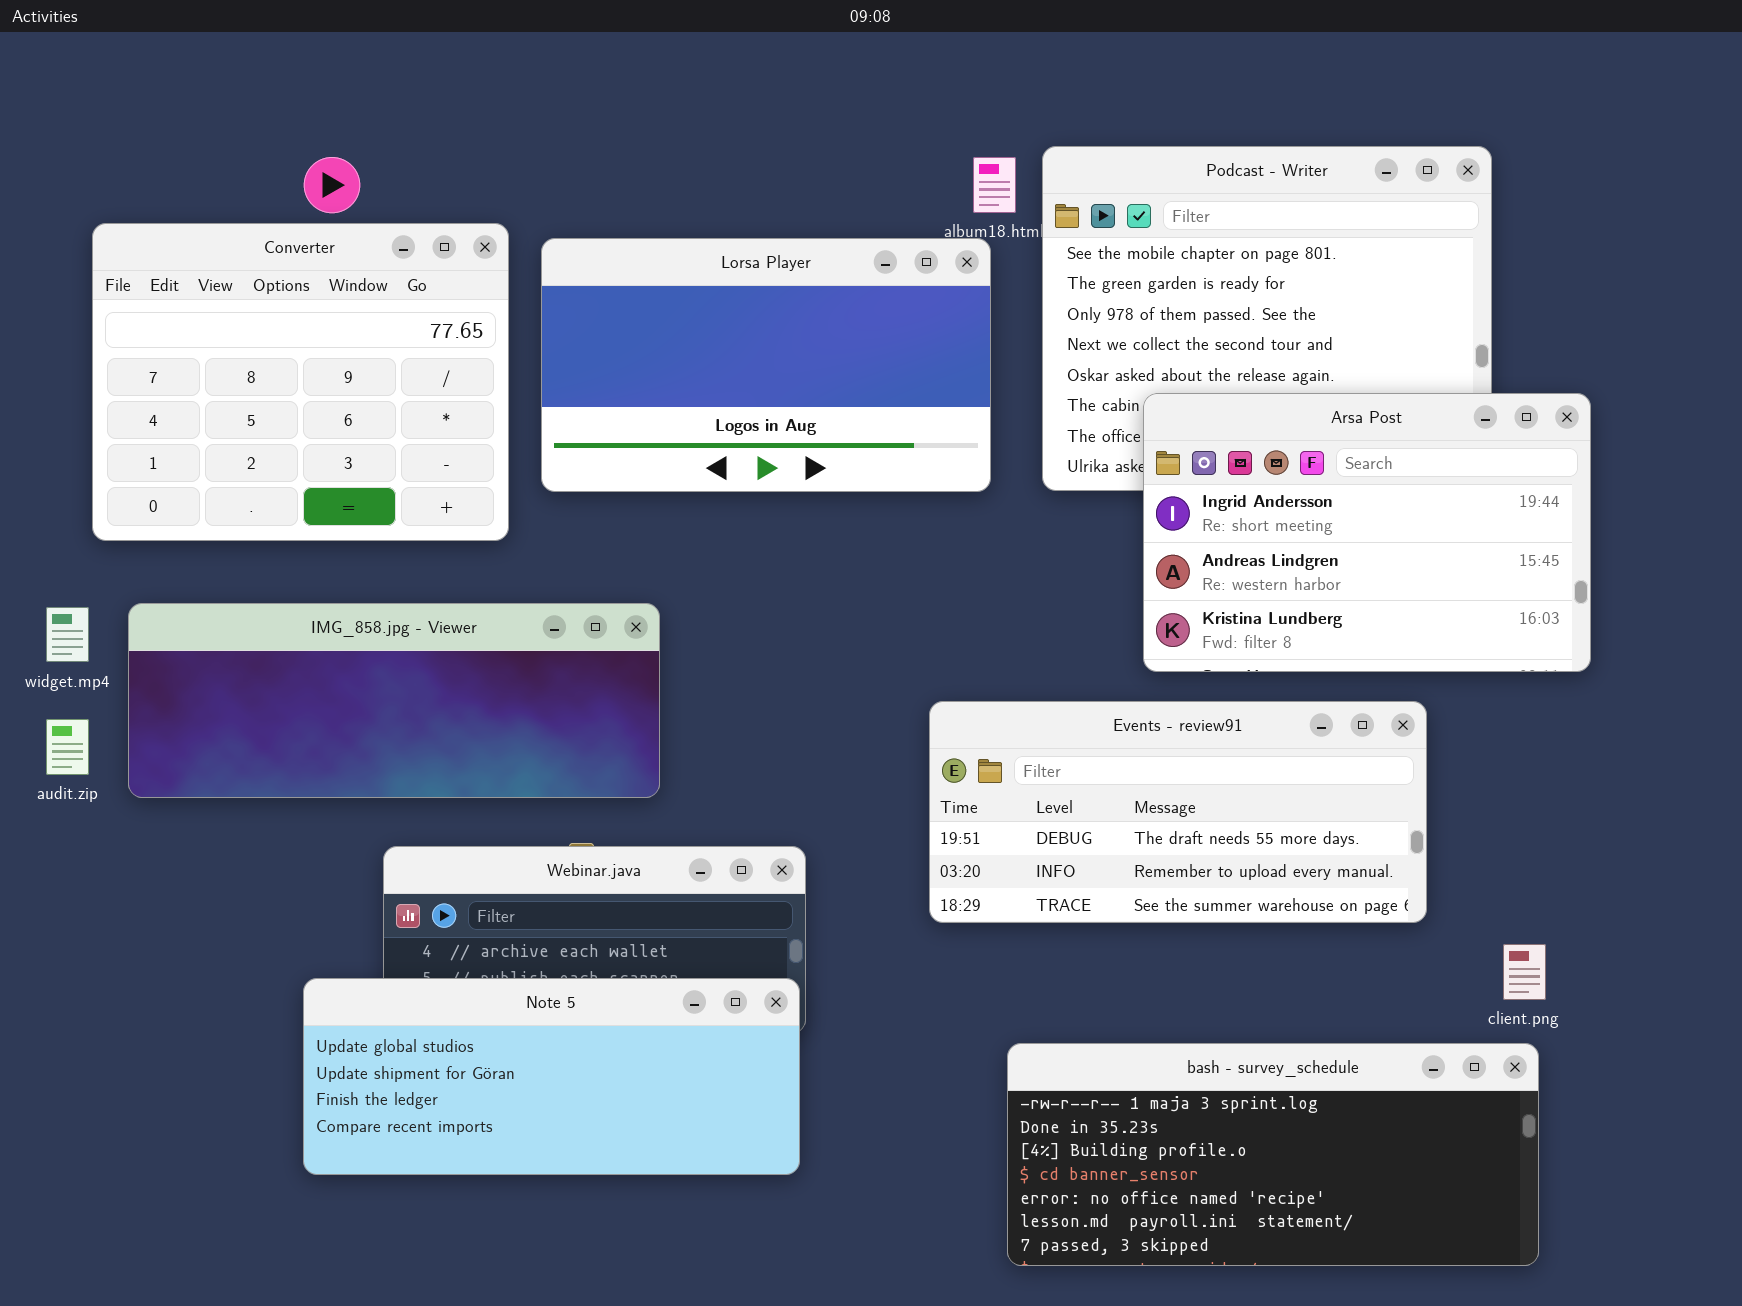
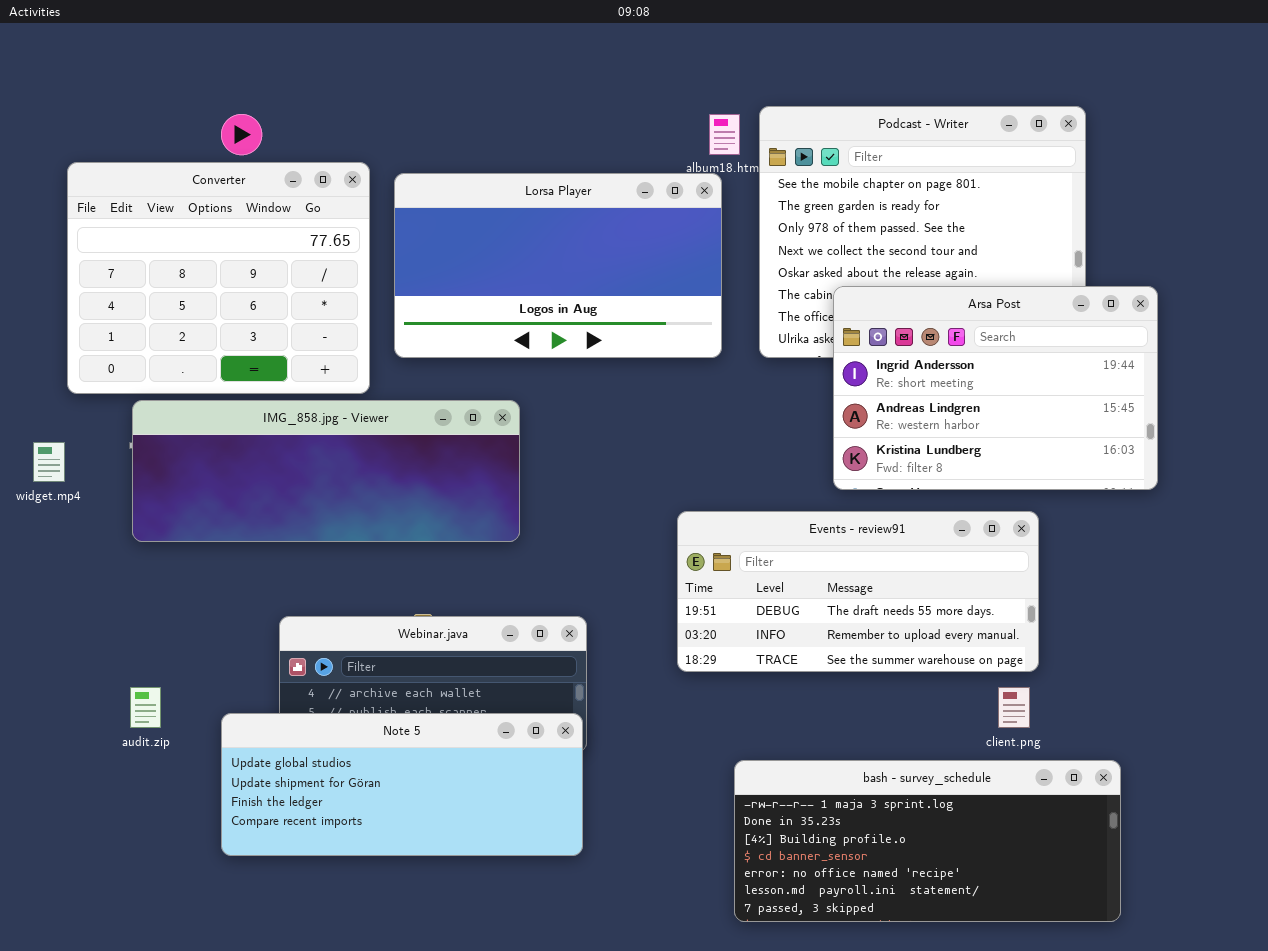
IMG_858.jpg - Viewer: [128,603,660,798] -> [132,400,520,542], moved
audit.zip: [46,719,89,775] -> [130,687,161,728], moved
client.png: [1503,944,1546,1000] -> [998,687,1030,728], moved

